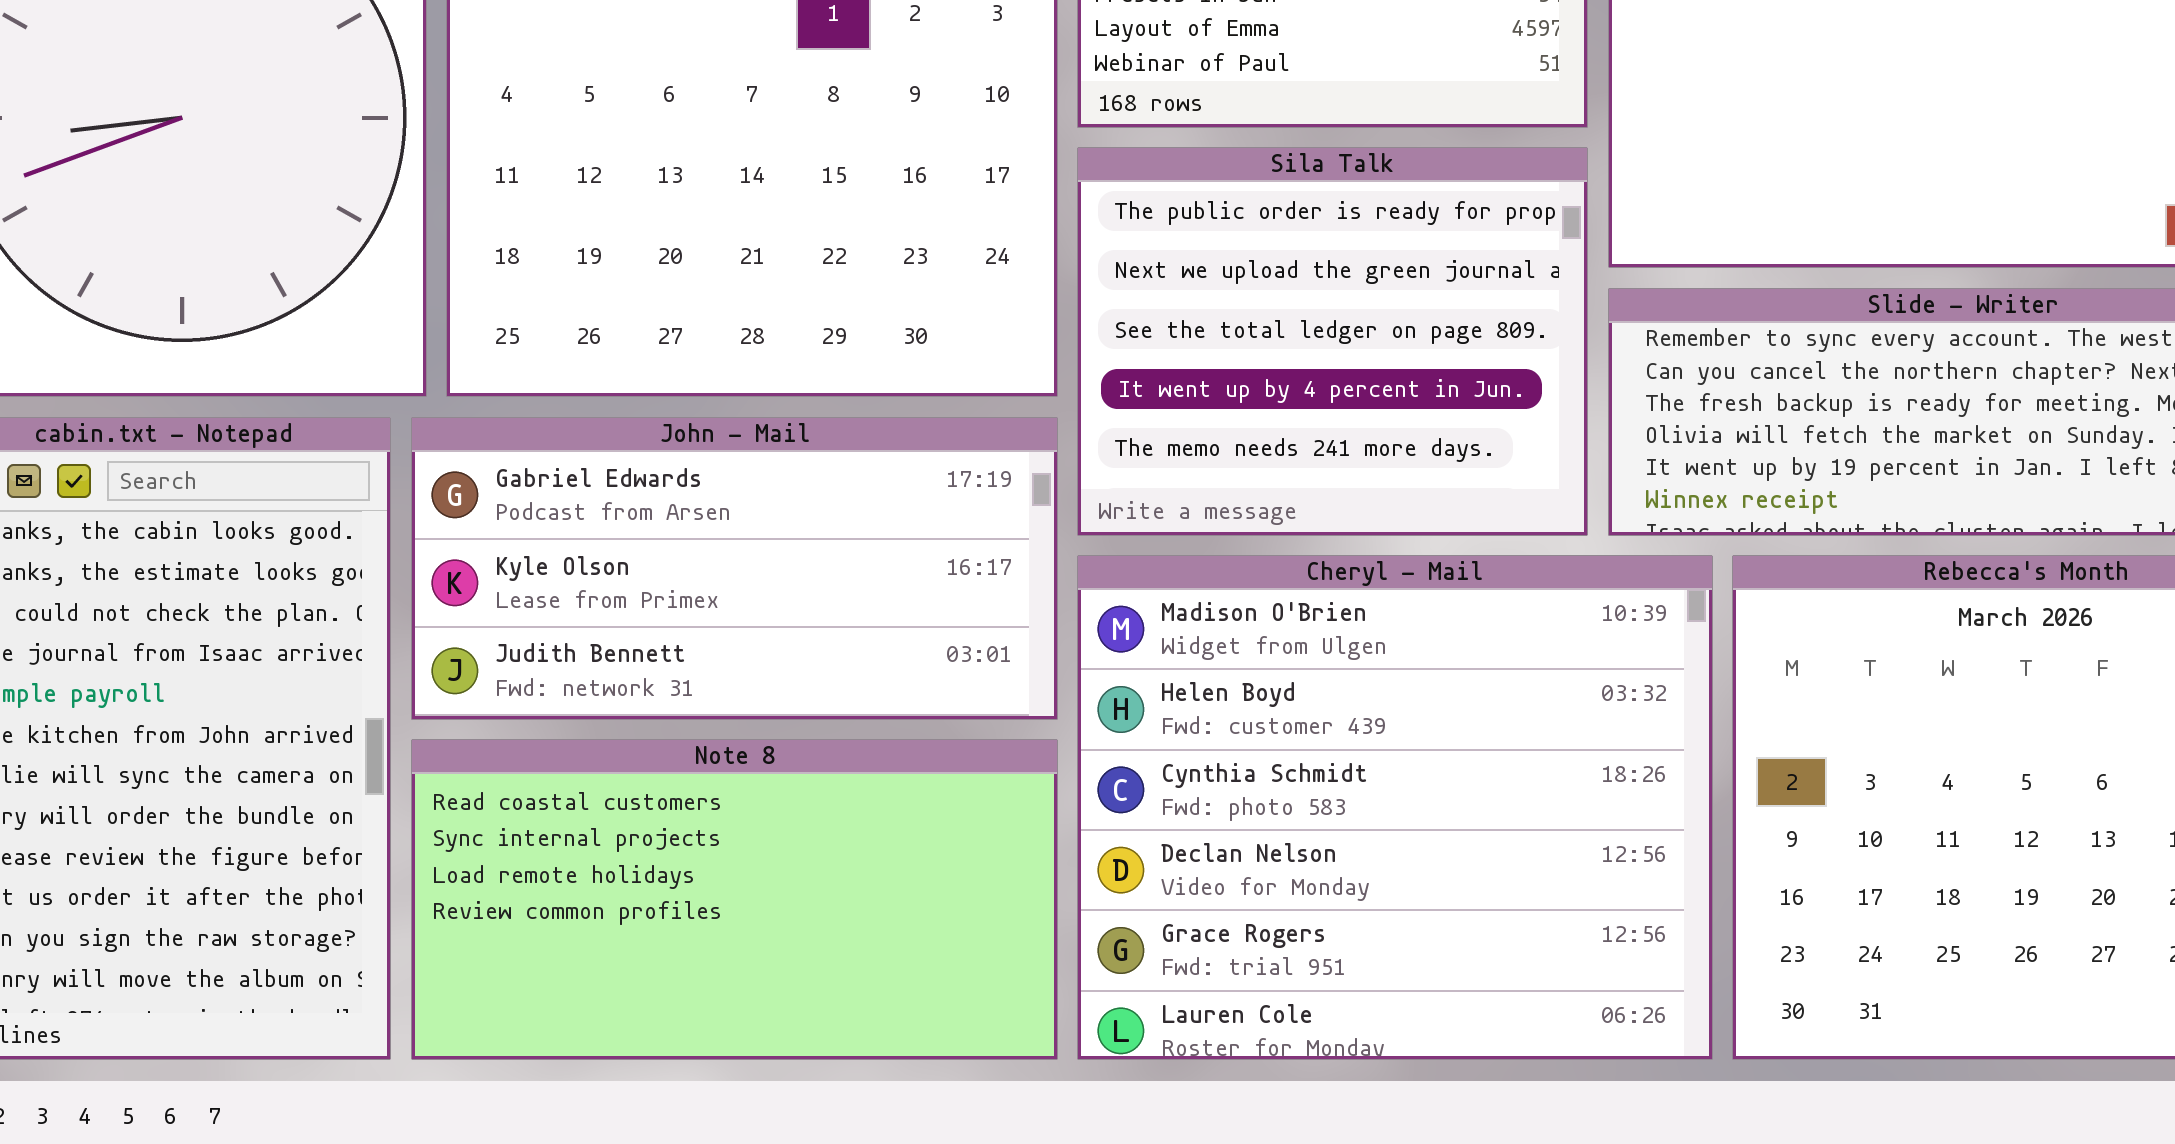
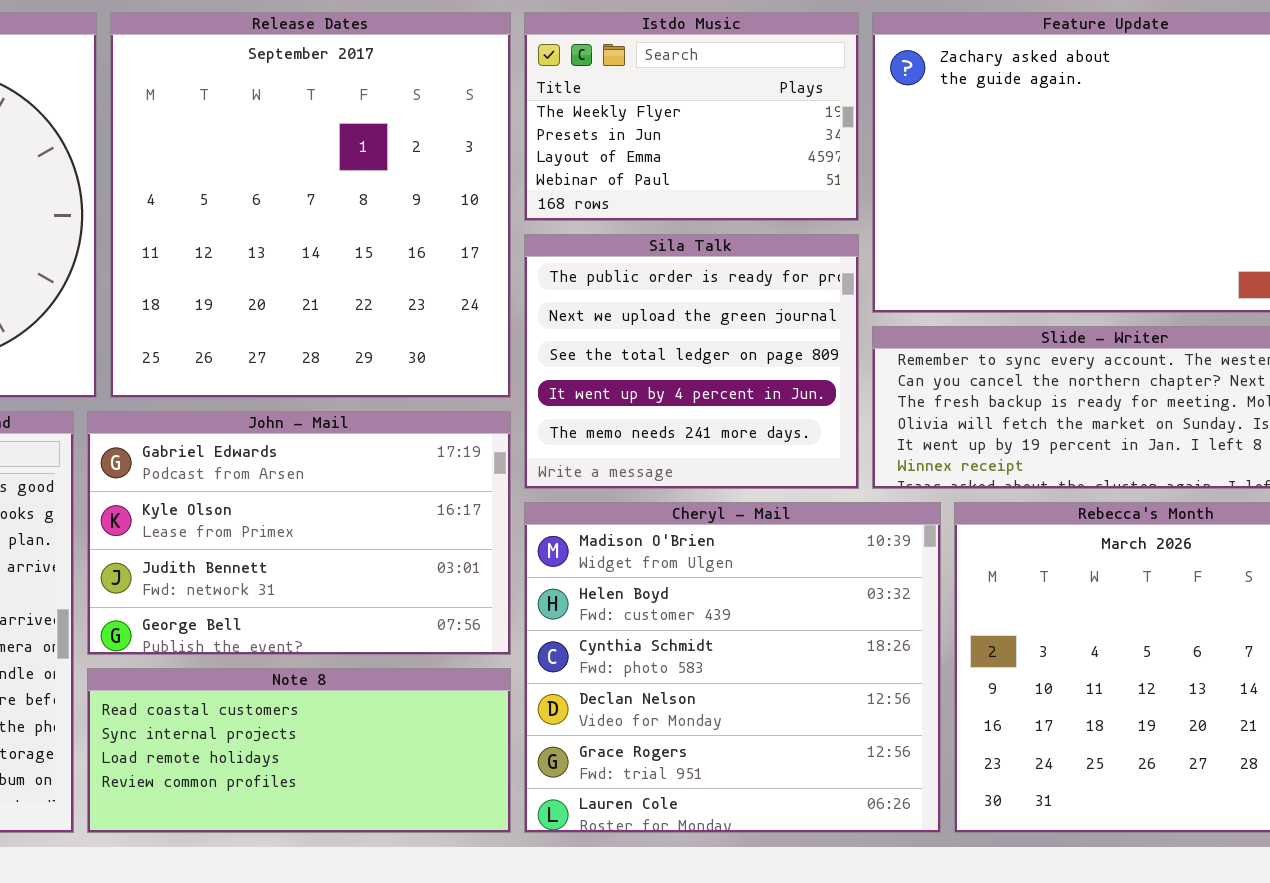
John - Mail: [411,417,1058,720] -> [87,411,511,655], resized
Note 8: [411,739,1058,1060] -> [87,668,511,833], resized

